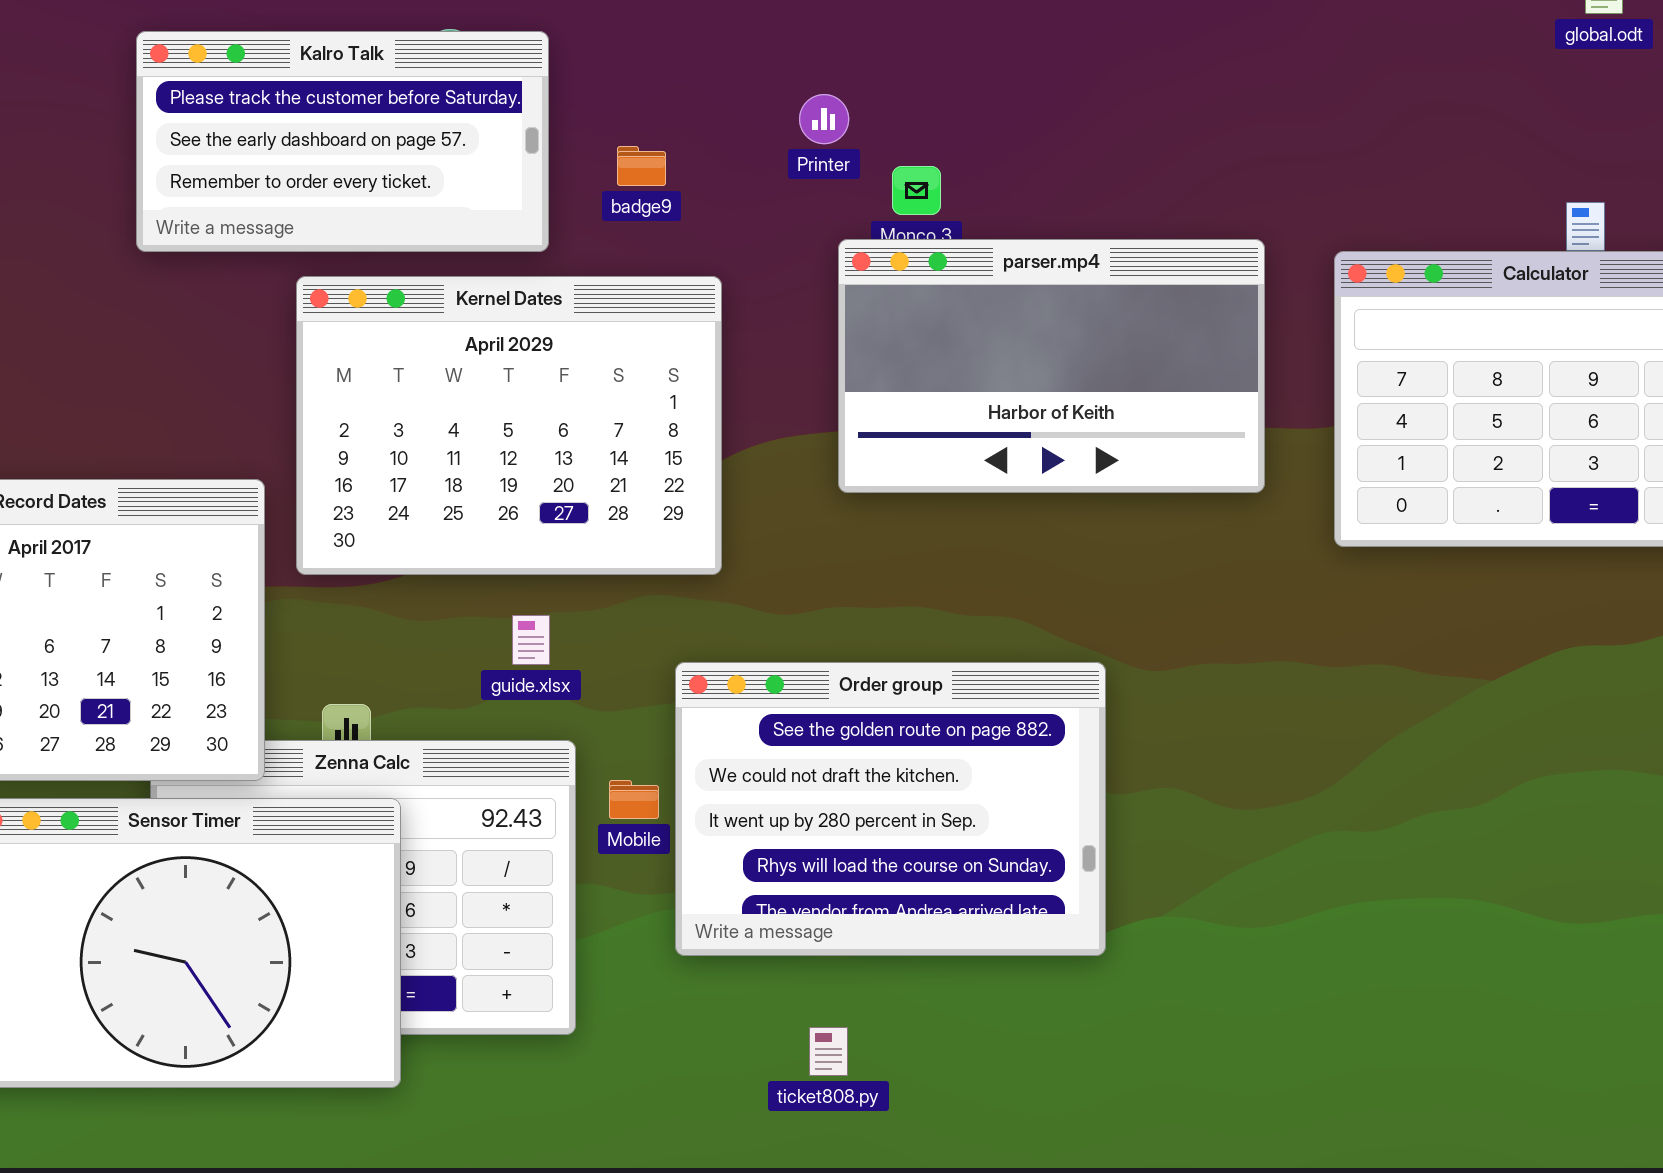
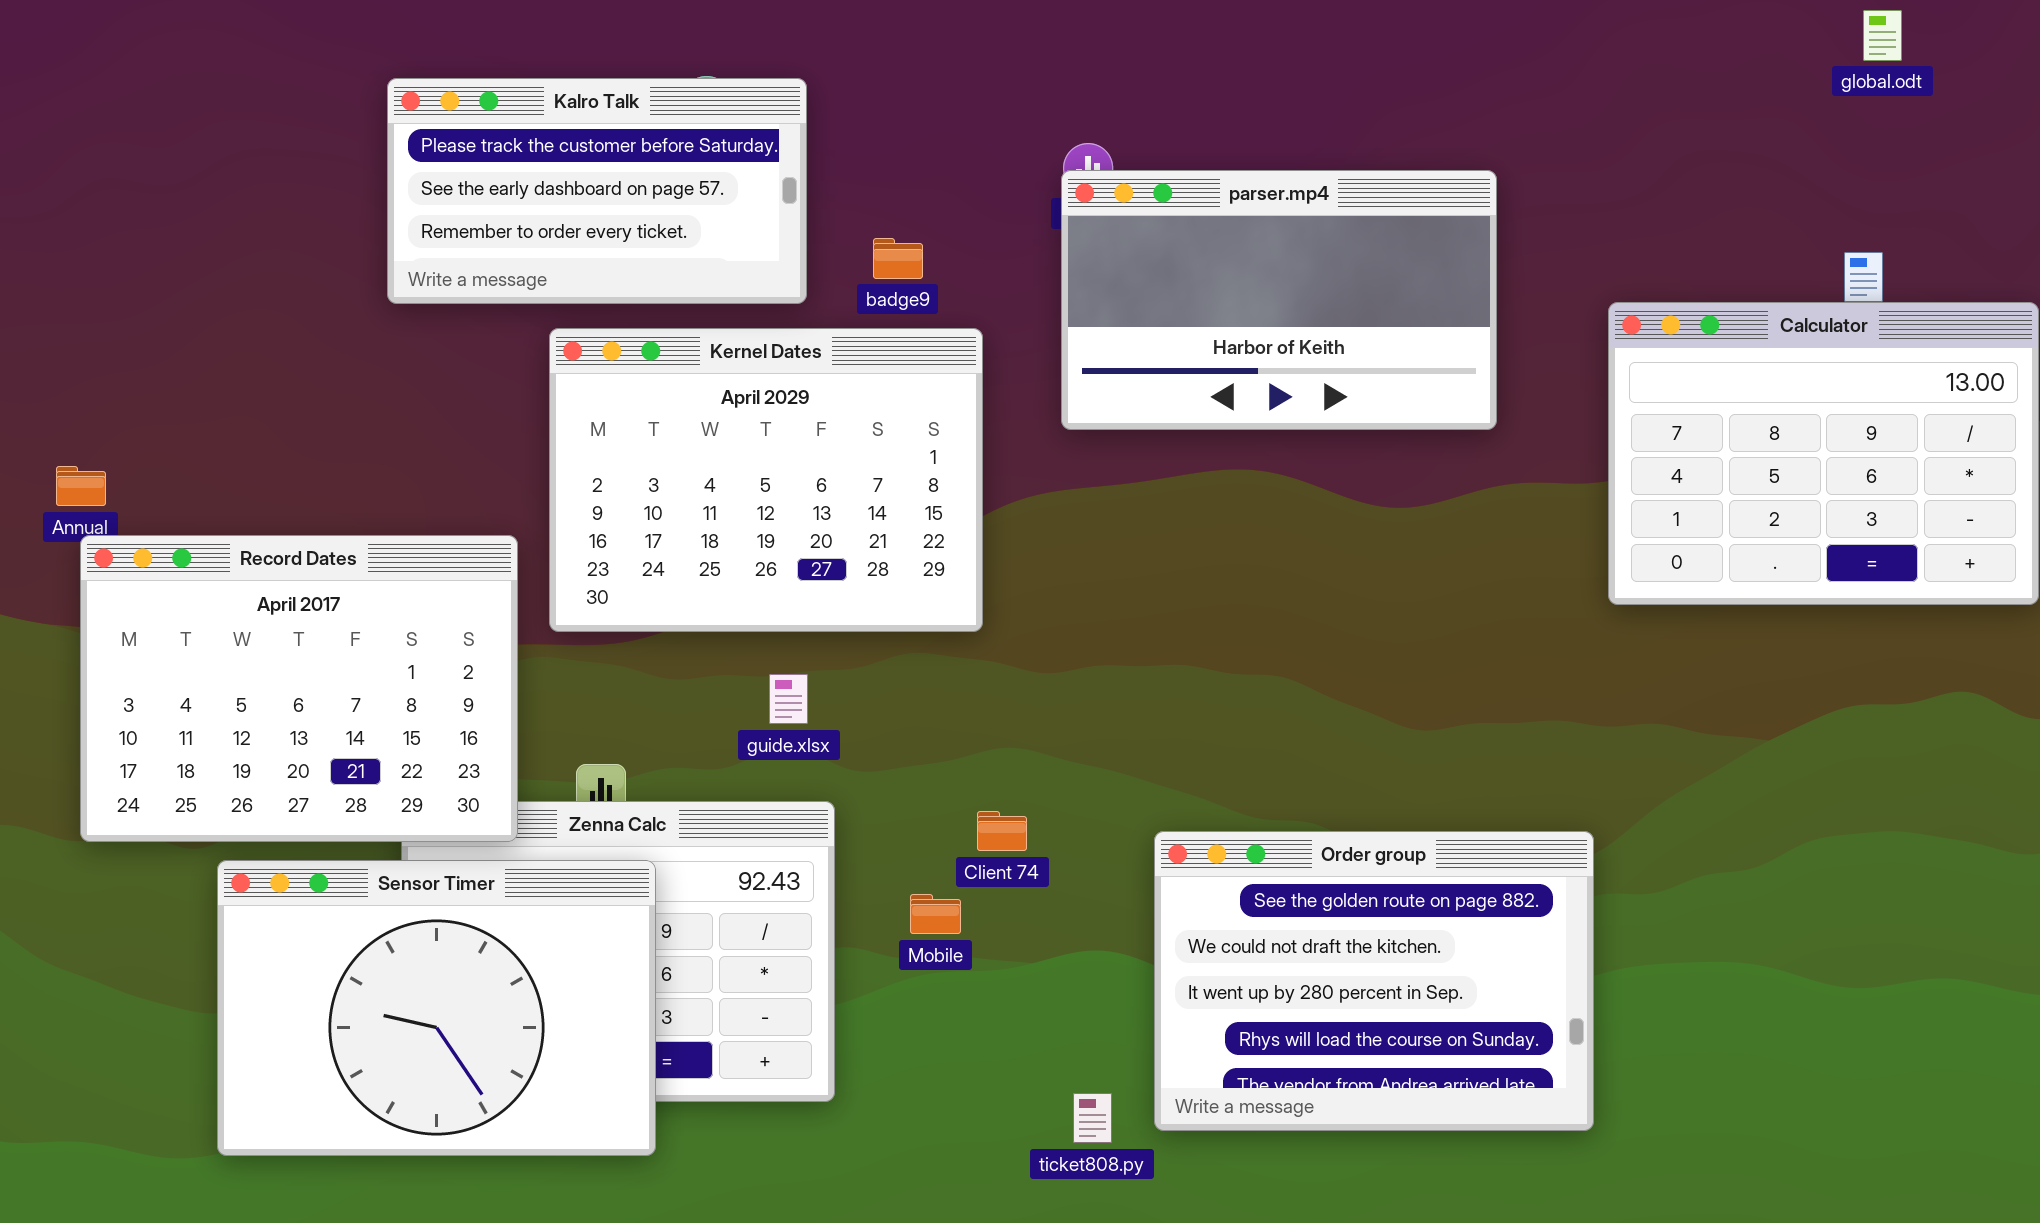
badge9: [617,146,666,186] -> [873,238,923,279], moved
parser.mp4: [838,239,1265,493] -> [1061,170,1497,430], moved
Order group: [675,662,1106,956] -> [1154,831,1594,1131], moved
Mobile: [609,780,659,819] -> [910,894,961,934], moved

